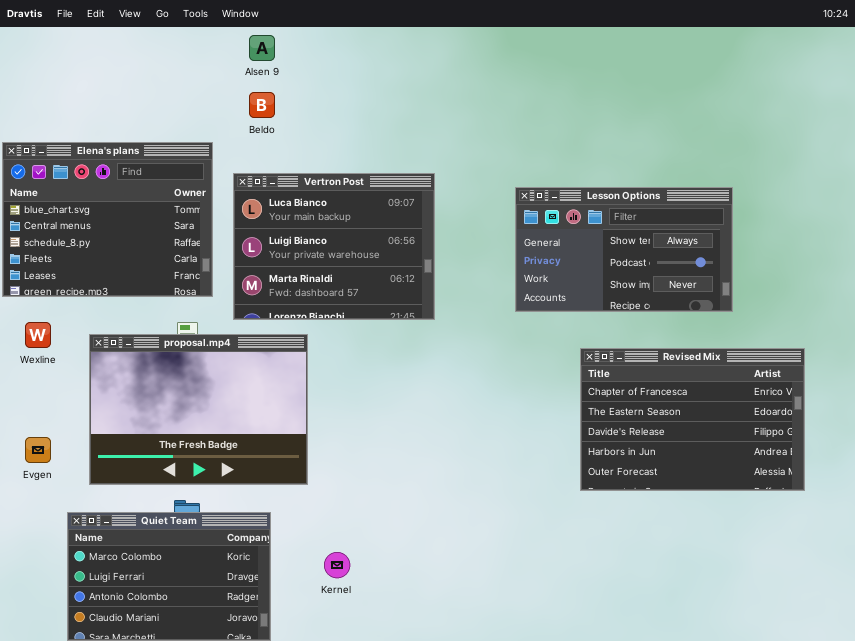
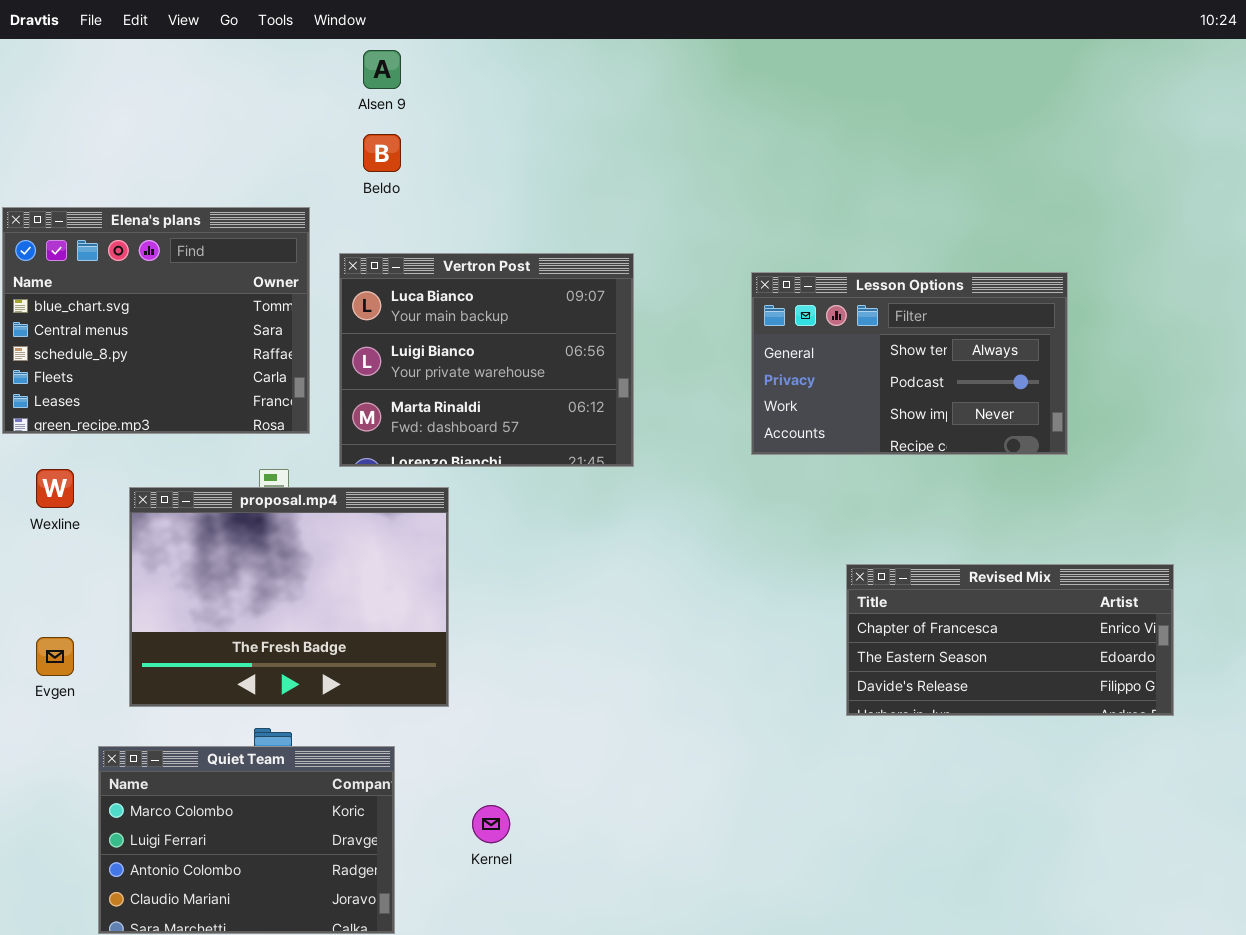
Revised Mix: [580,348,805,491] -> [846,564,1174,716], resized

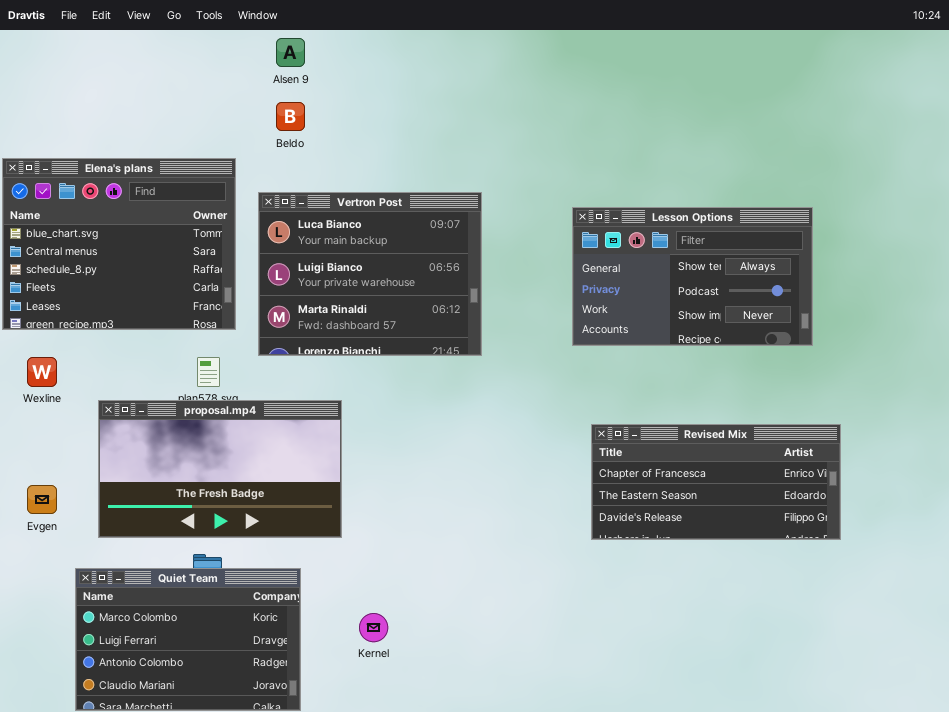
proposal.mp4: [129,487,449,707] -> [98,400,342,538], resized
Revised Mix: [846,564,1174,716] -> [591,424,841,540], moved

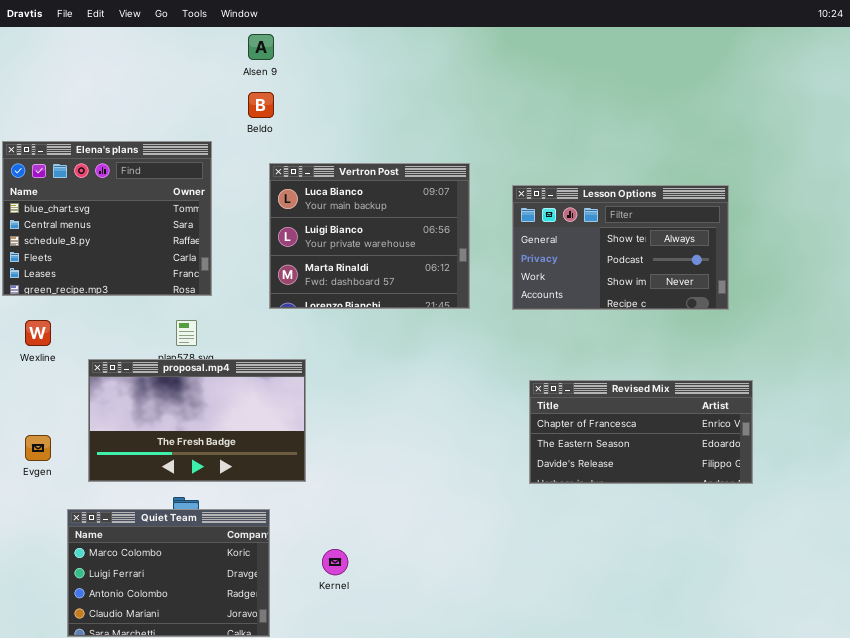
Vertron Post: [258,192,482,356] -> [269,163,470,309], moved

